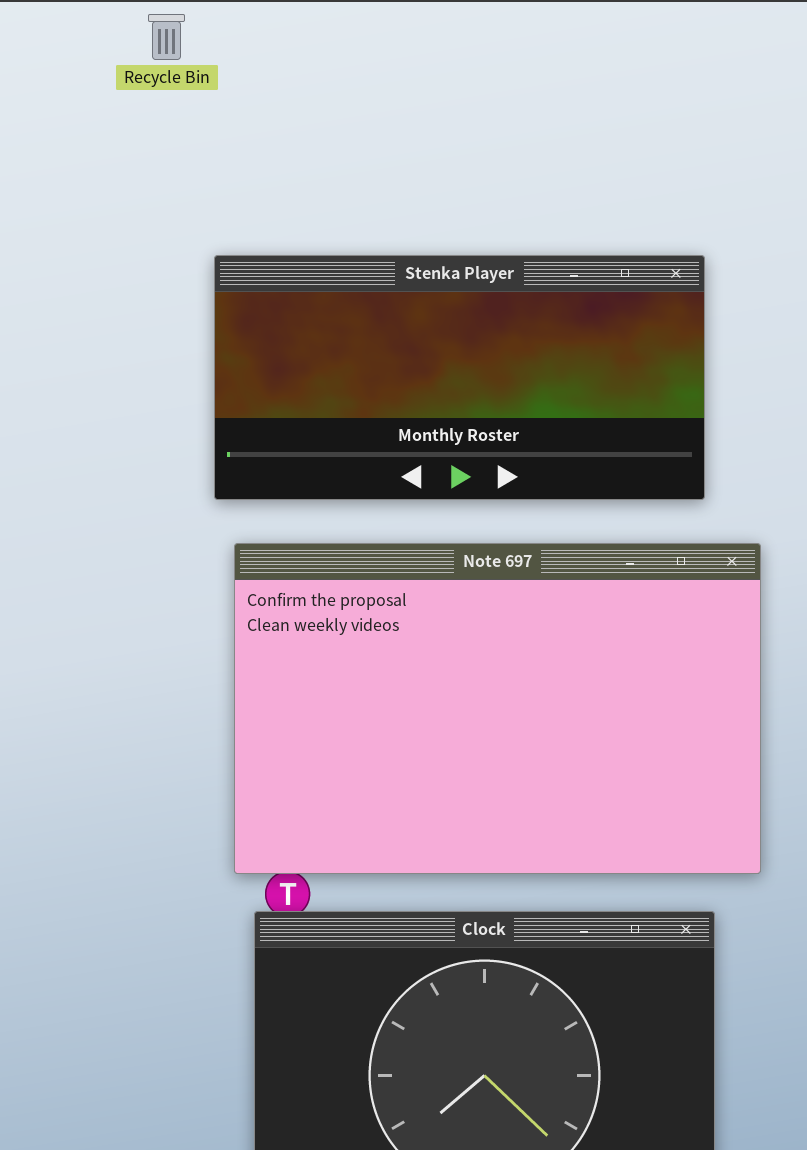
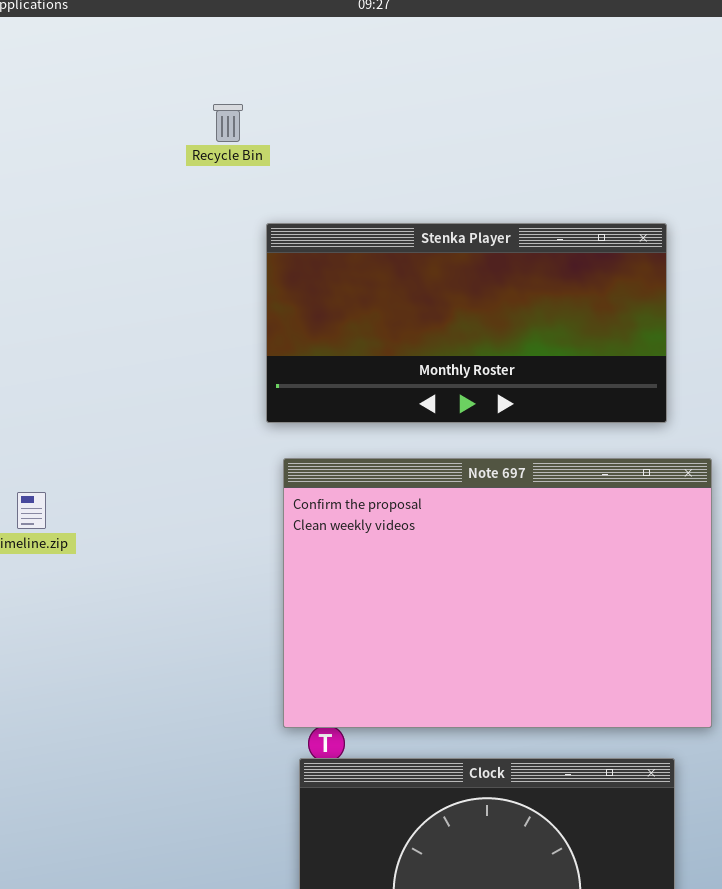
Recycle Bin: [148,14,185,60] -> [213,104,243,142], moved

